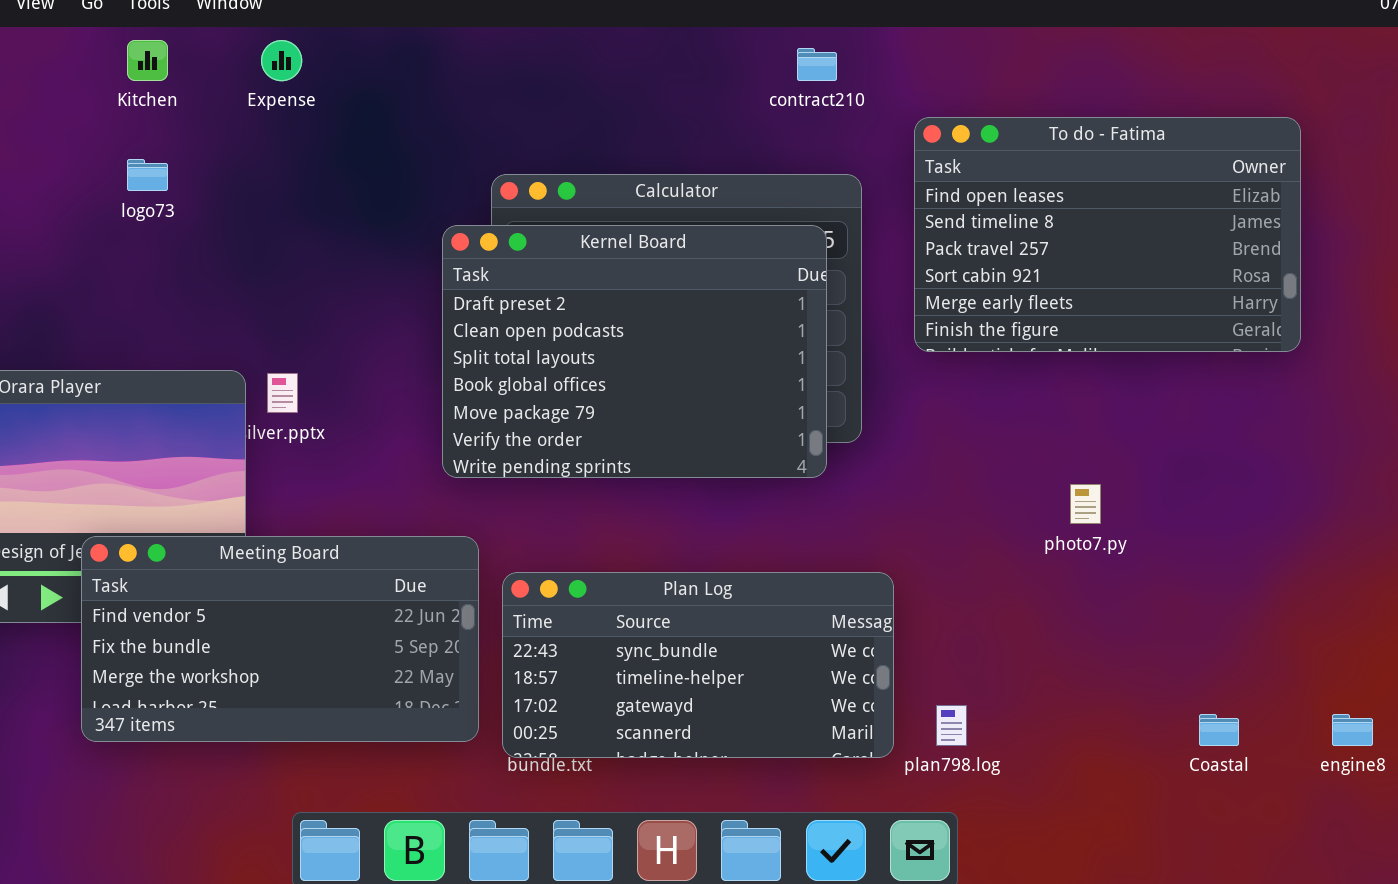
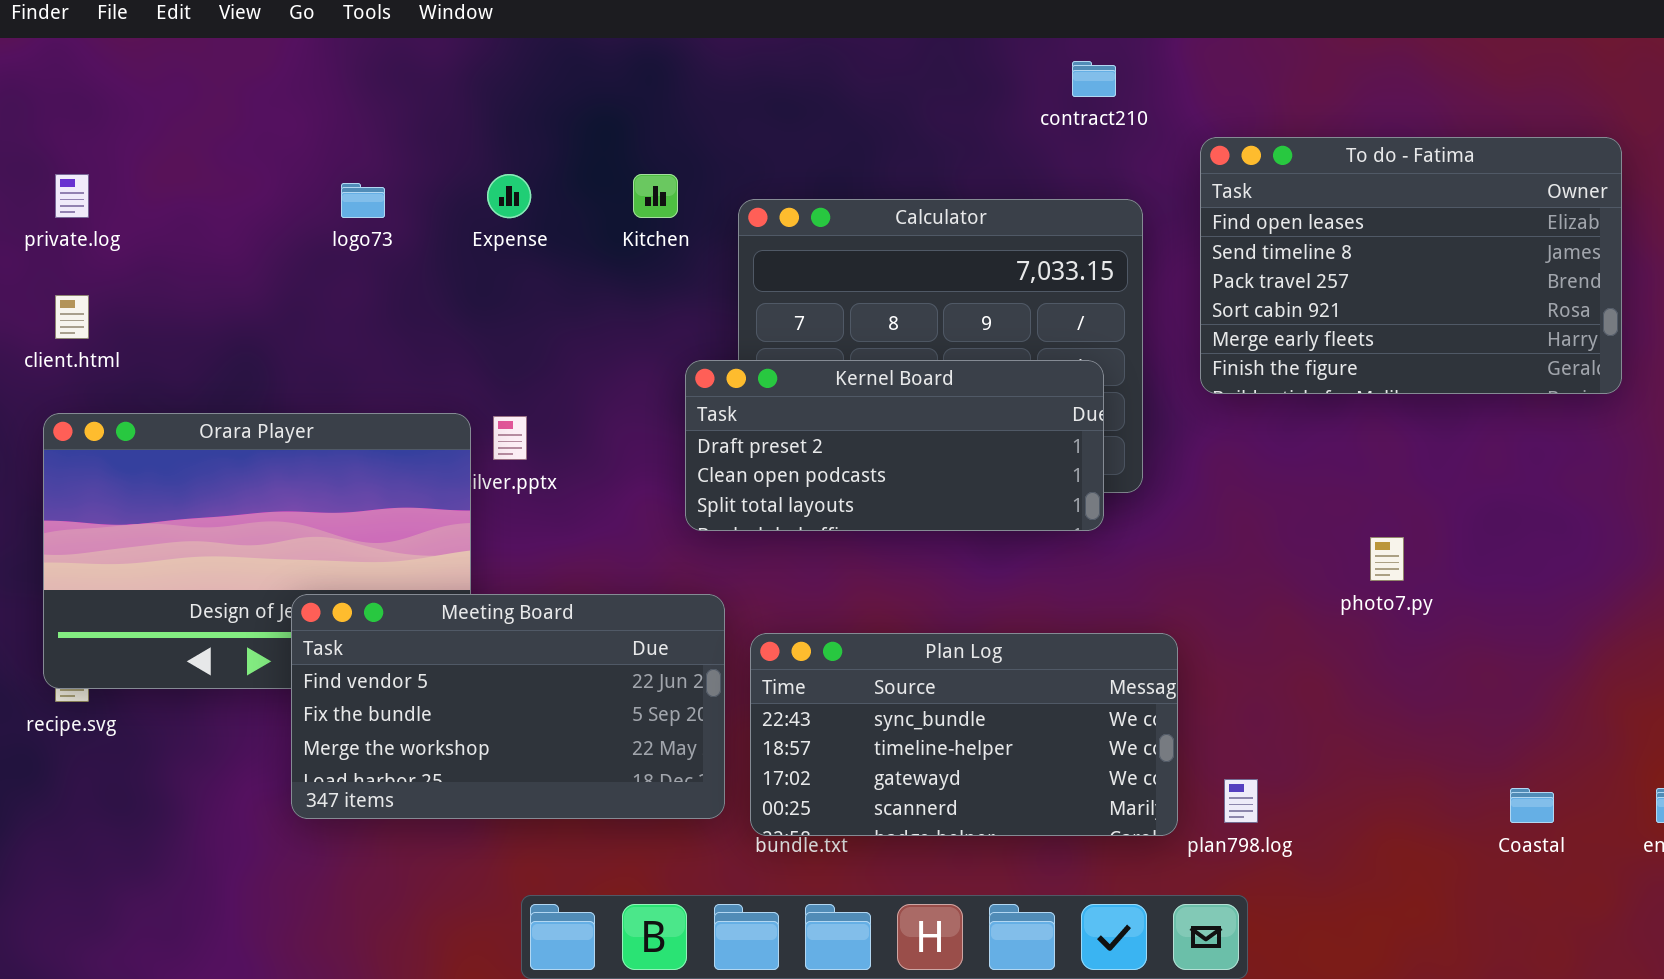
Kitchen: [127,40,168,81] -> [633,174,678,218], moved
Expense: [261,40,302,81] -> [487,174,531,218], moved
Kernel Board: [442,225,827,478] -> [685,360,1104,531], resized

